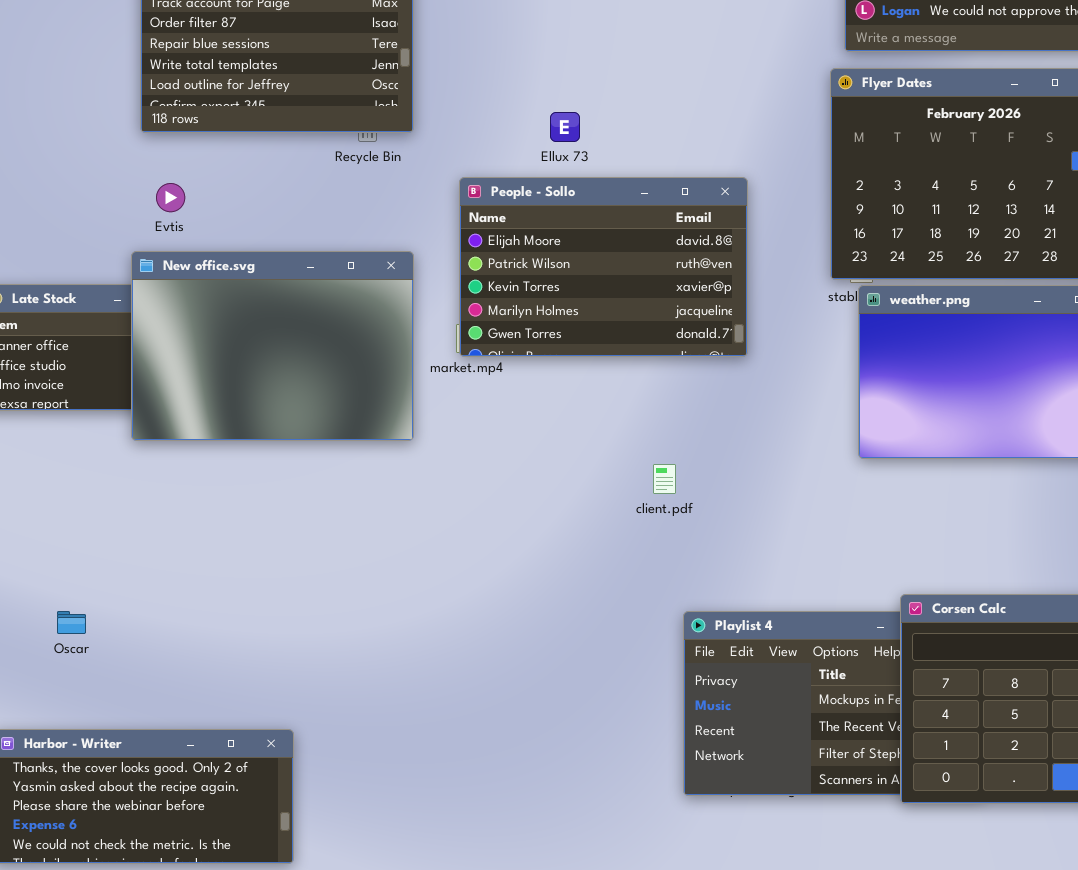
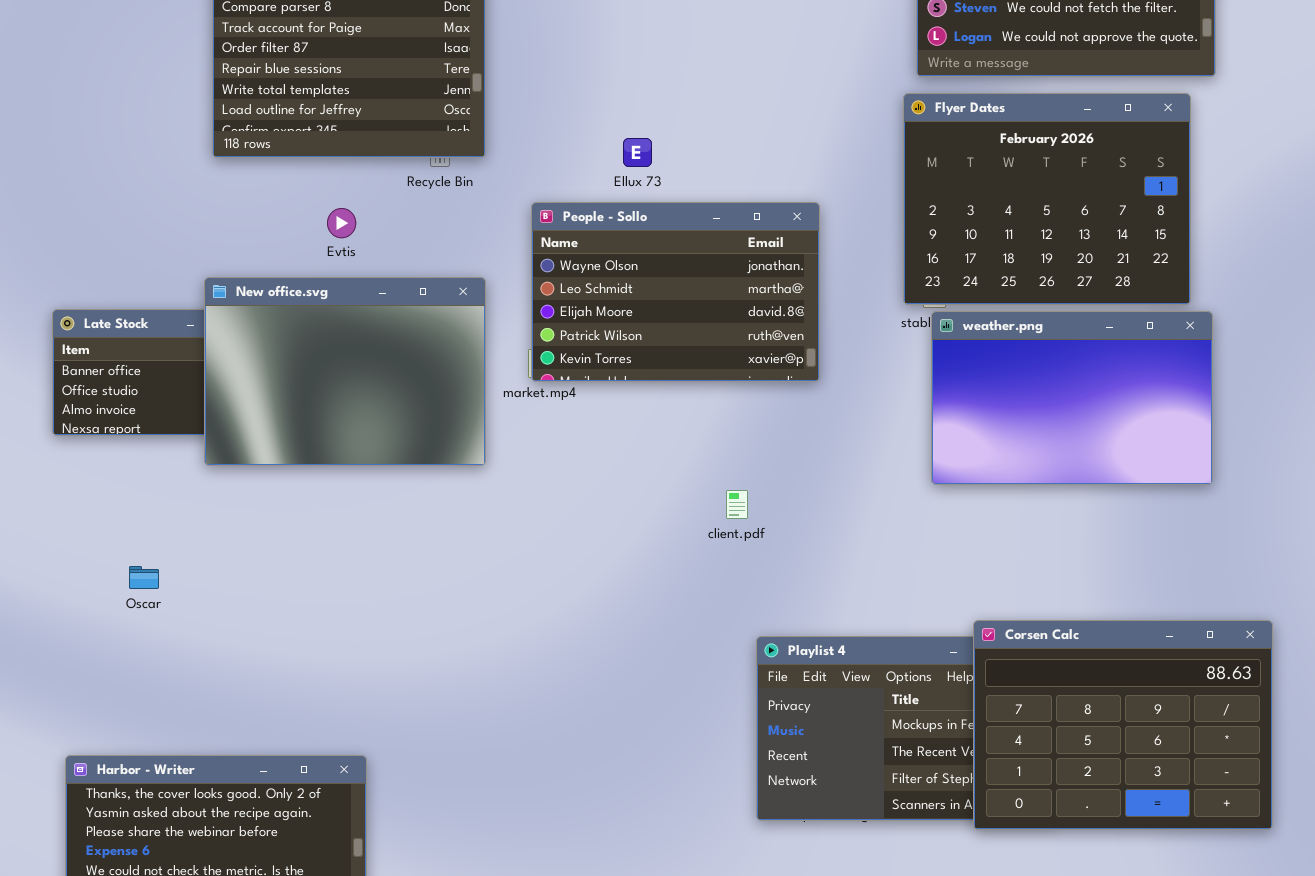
People - Sollo: [459,177,748,357] -> [531,202,820,382], scrolled up 2 rows
Evtis: [156,183,185,212] -> [327,208,356,238], moved
Oscar: [57,611,86,634] -> [129,566,159,589], moved

